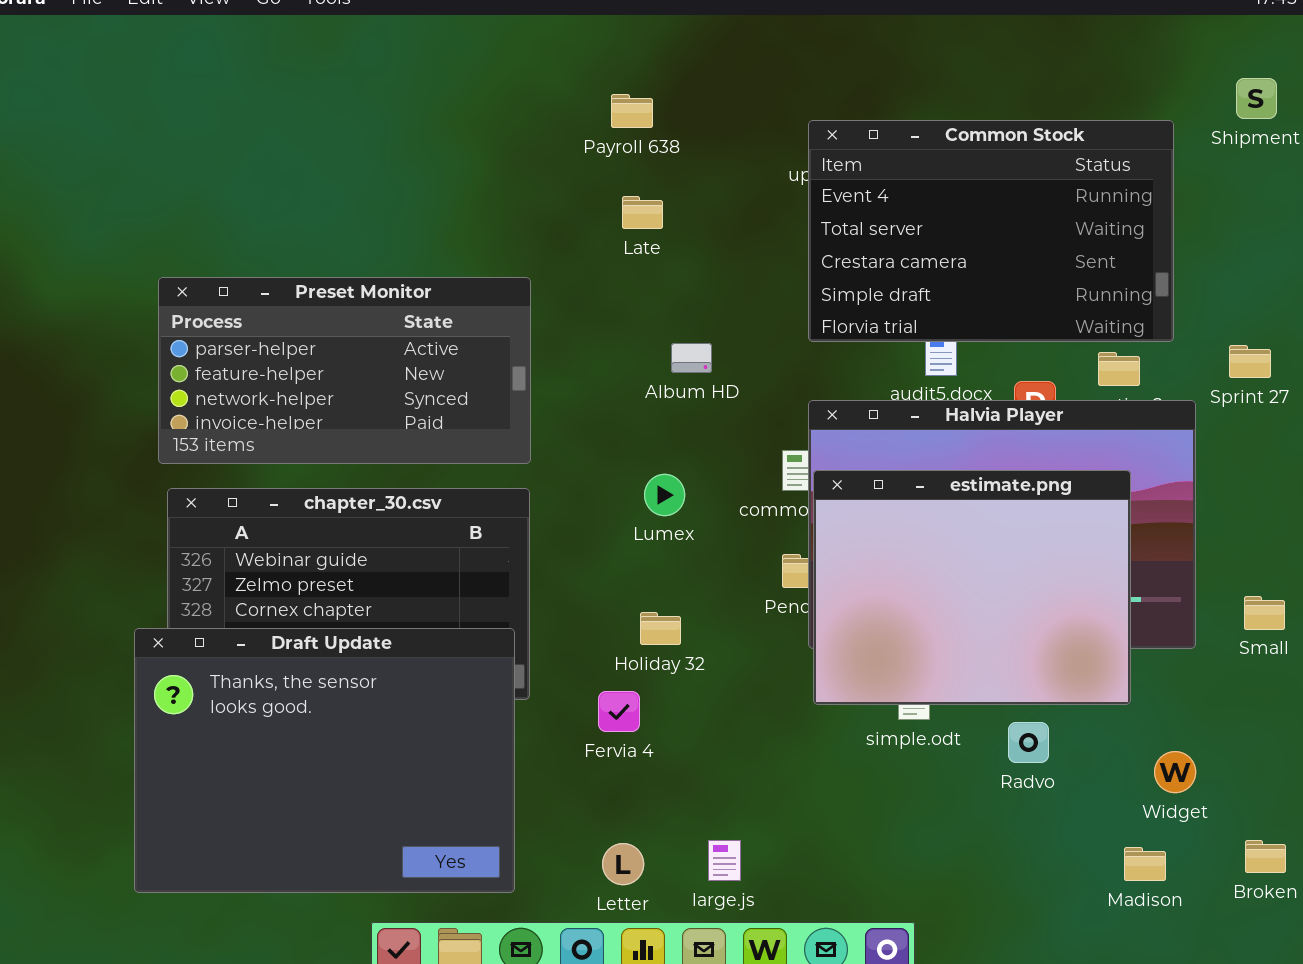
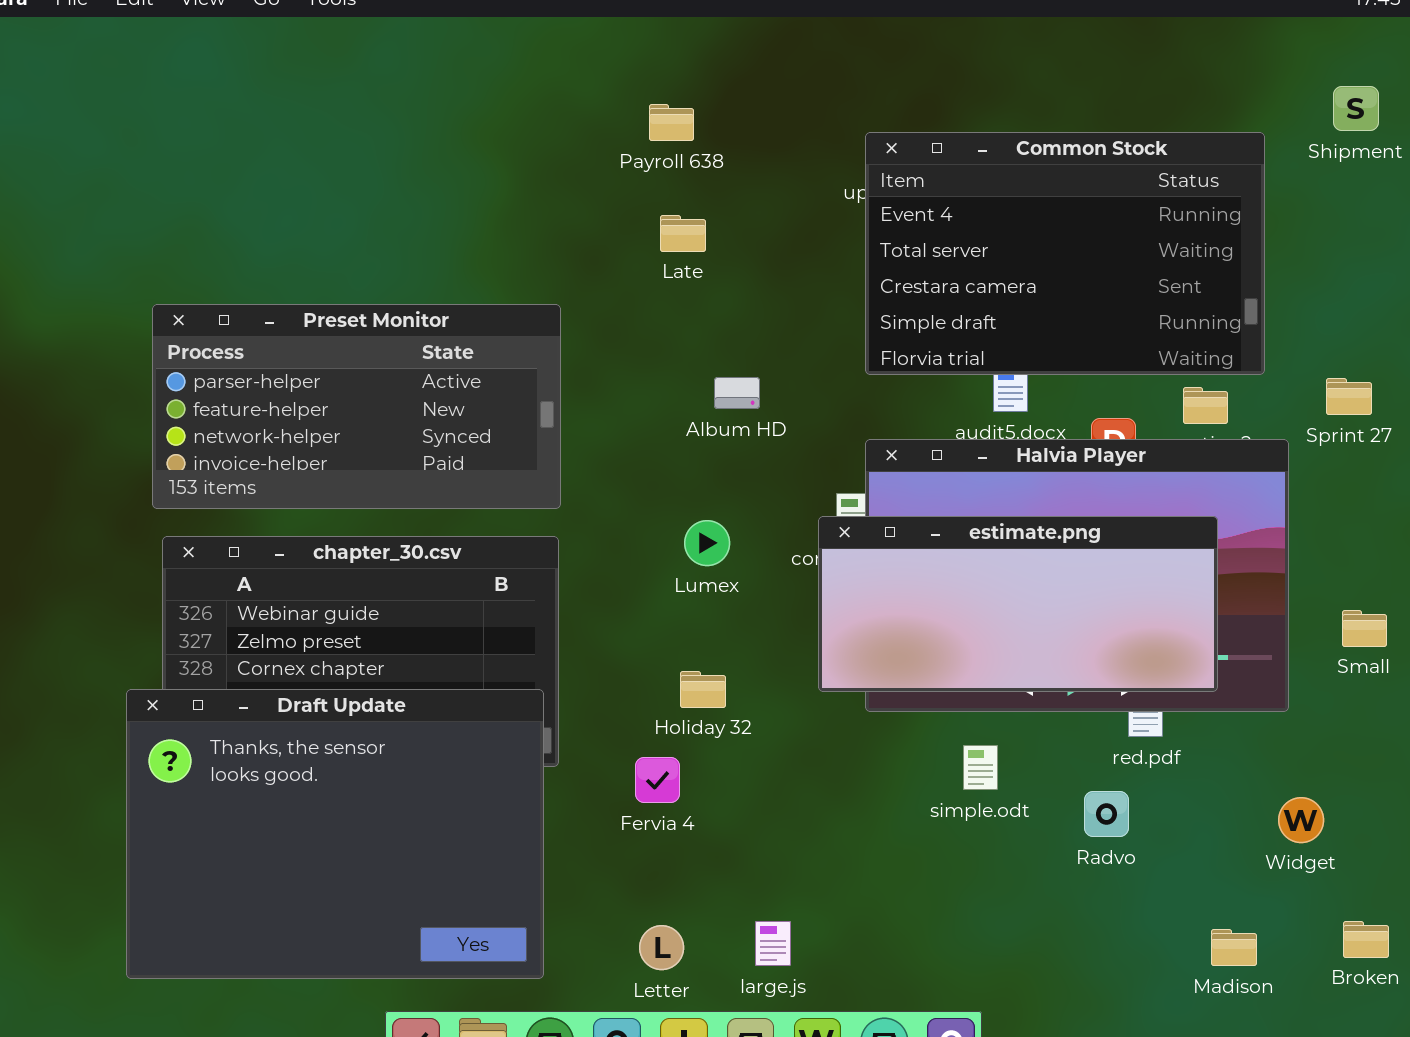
estimate.png: [813,470,1131,705] -> [818,516,1218,692], resized
Small: [1244,596,1285,630] -> [1342,610,1387,647], moved
Widget: [1154,751,1196,793] -> [1278,797,1324,843], moved

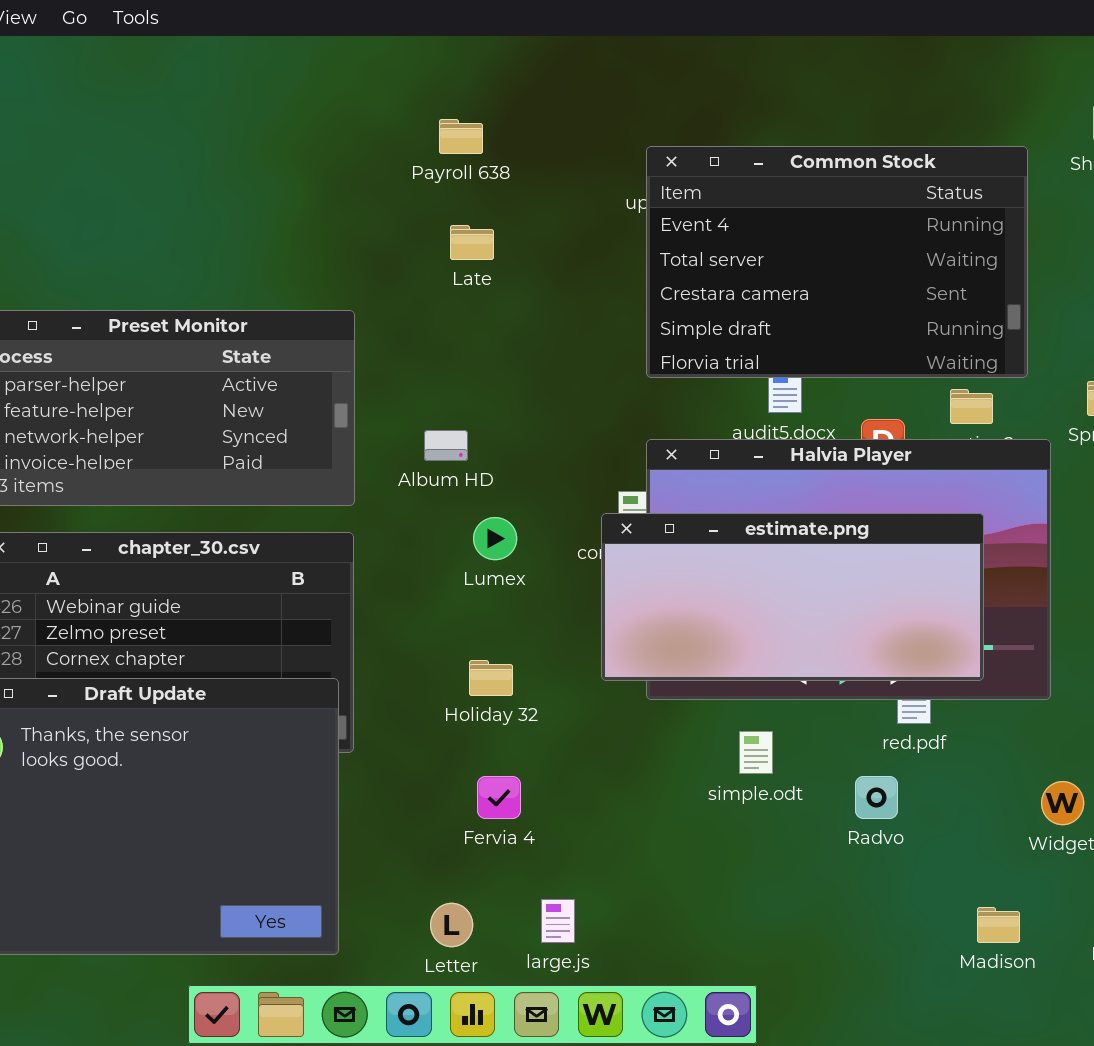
Album HD: [714,377,760,409] -> [424,430,468,461], moved
Fervia 4: [635,757,680,803] -> [477,776,521,819], moved

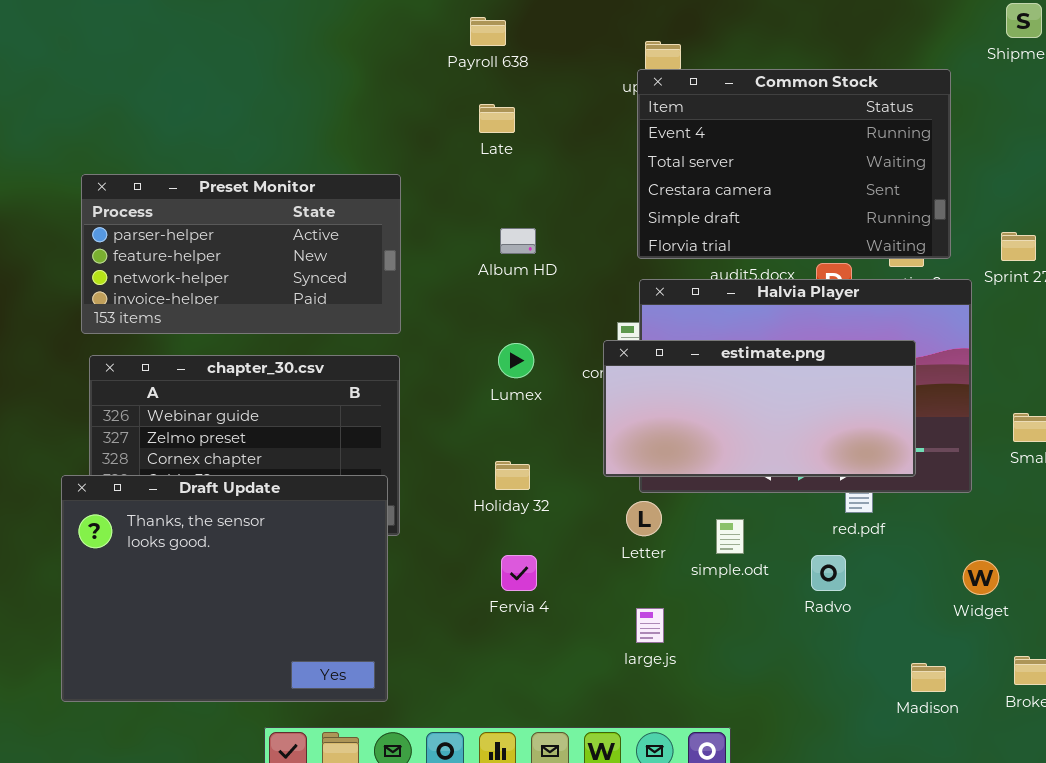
Common Stock: [646,146,1028,378] -> [637,69,951,259], moved
Album HD: [424,430,468,461] -> [500,228,536,254], moved
large.js: [541,899,575,943] -> [636,608,664,643], moved
Letter: [430,903,473,947] -> [626,501,662,536], moved

